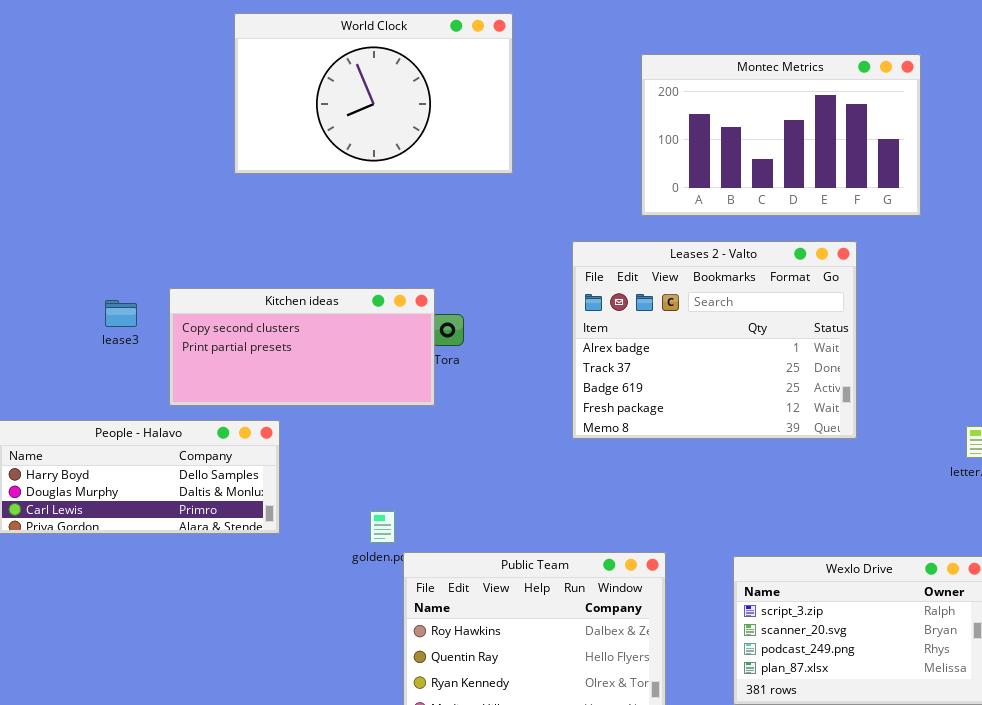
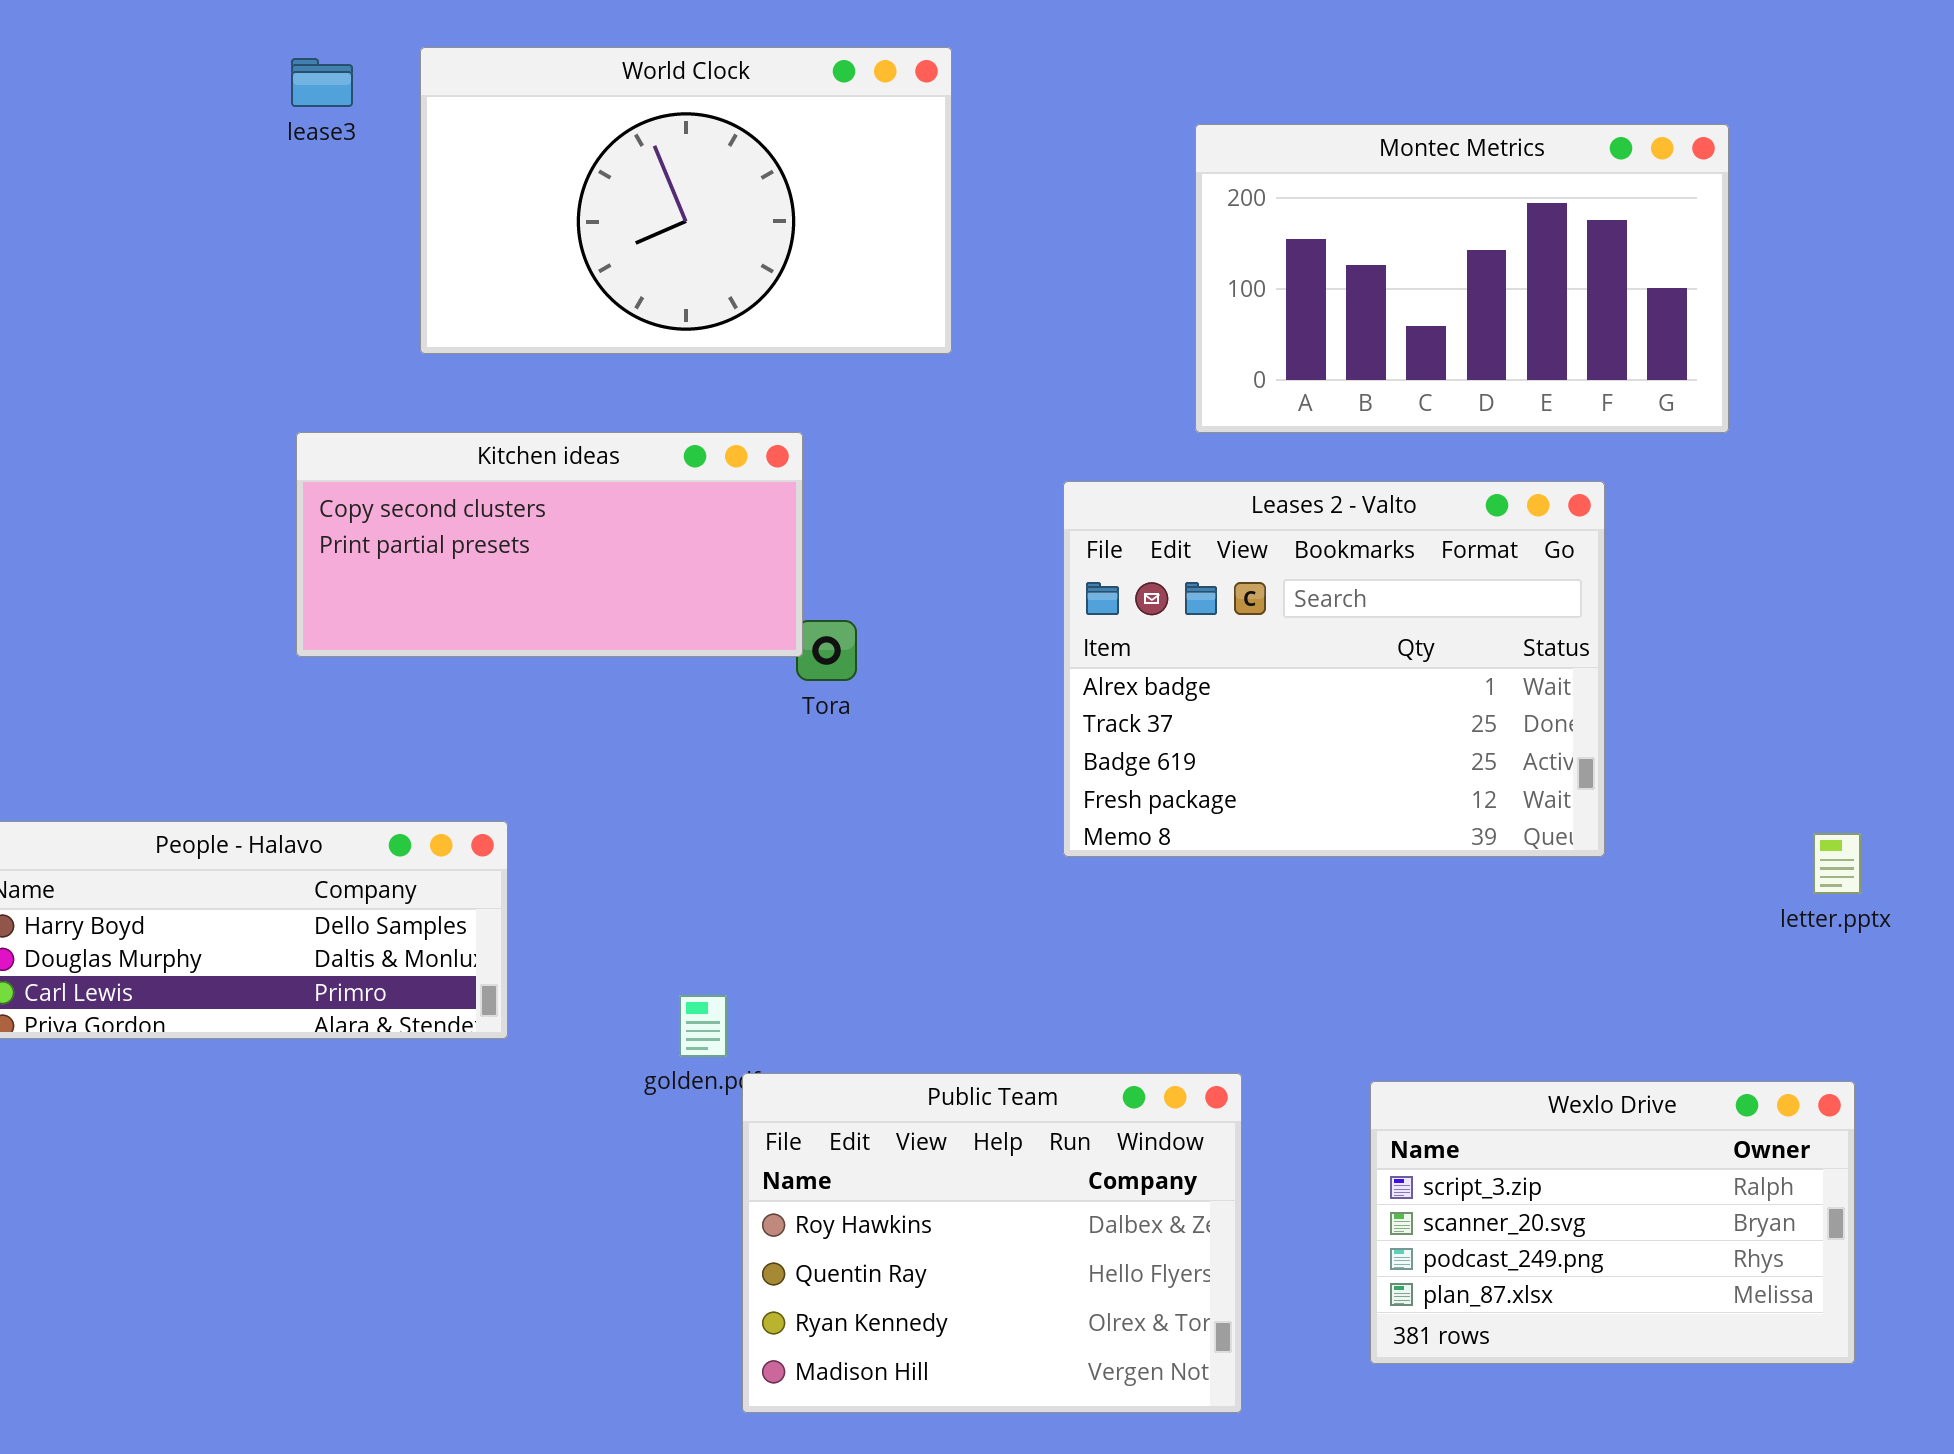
Kitchen ideas: [169,288,435,406] -> [296,432,803,657], moved
lease3: [105,300,137,327] -> [291,58,353,107], moved

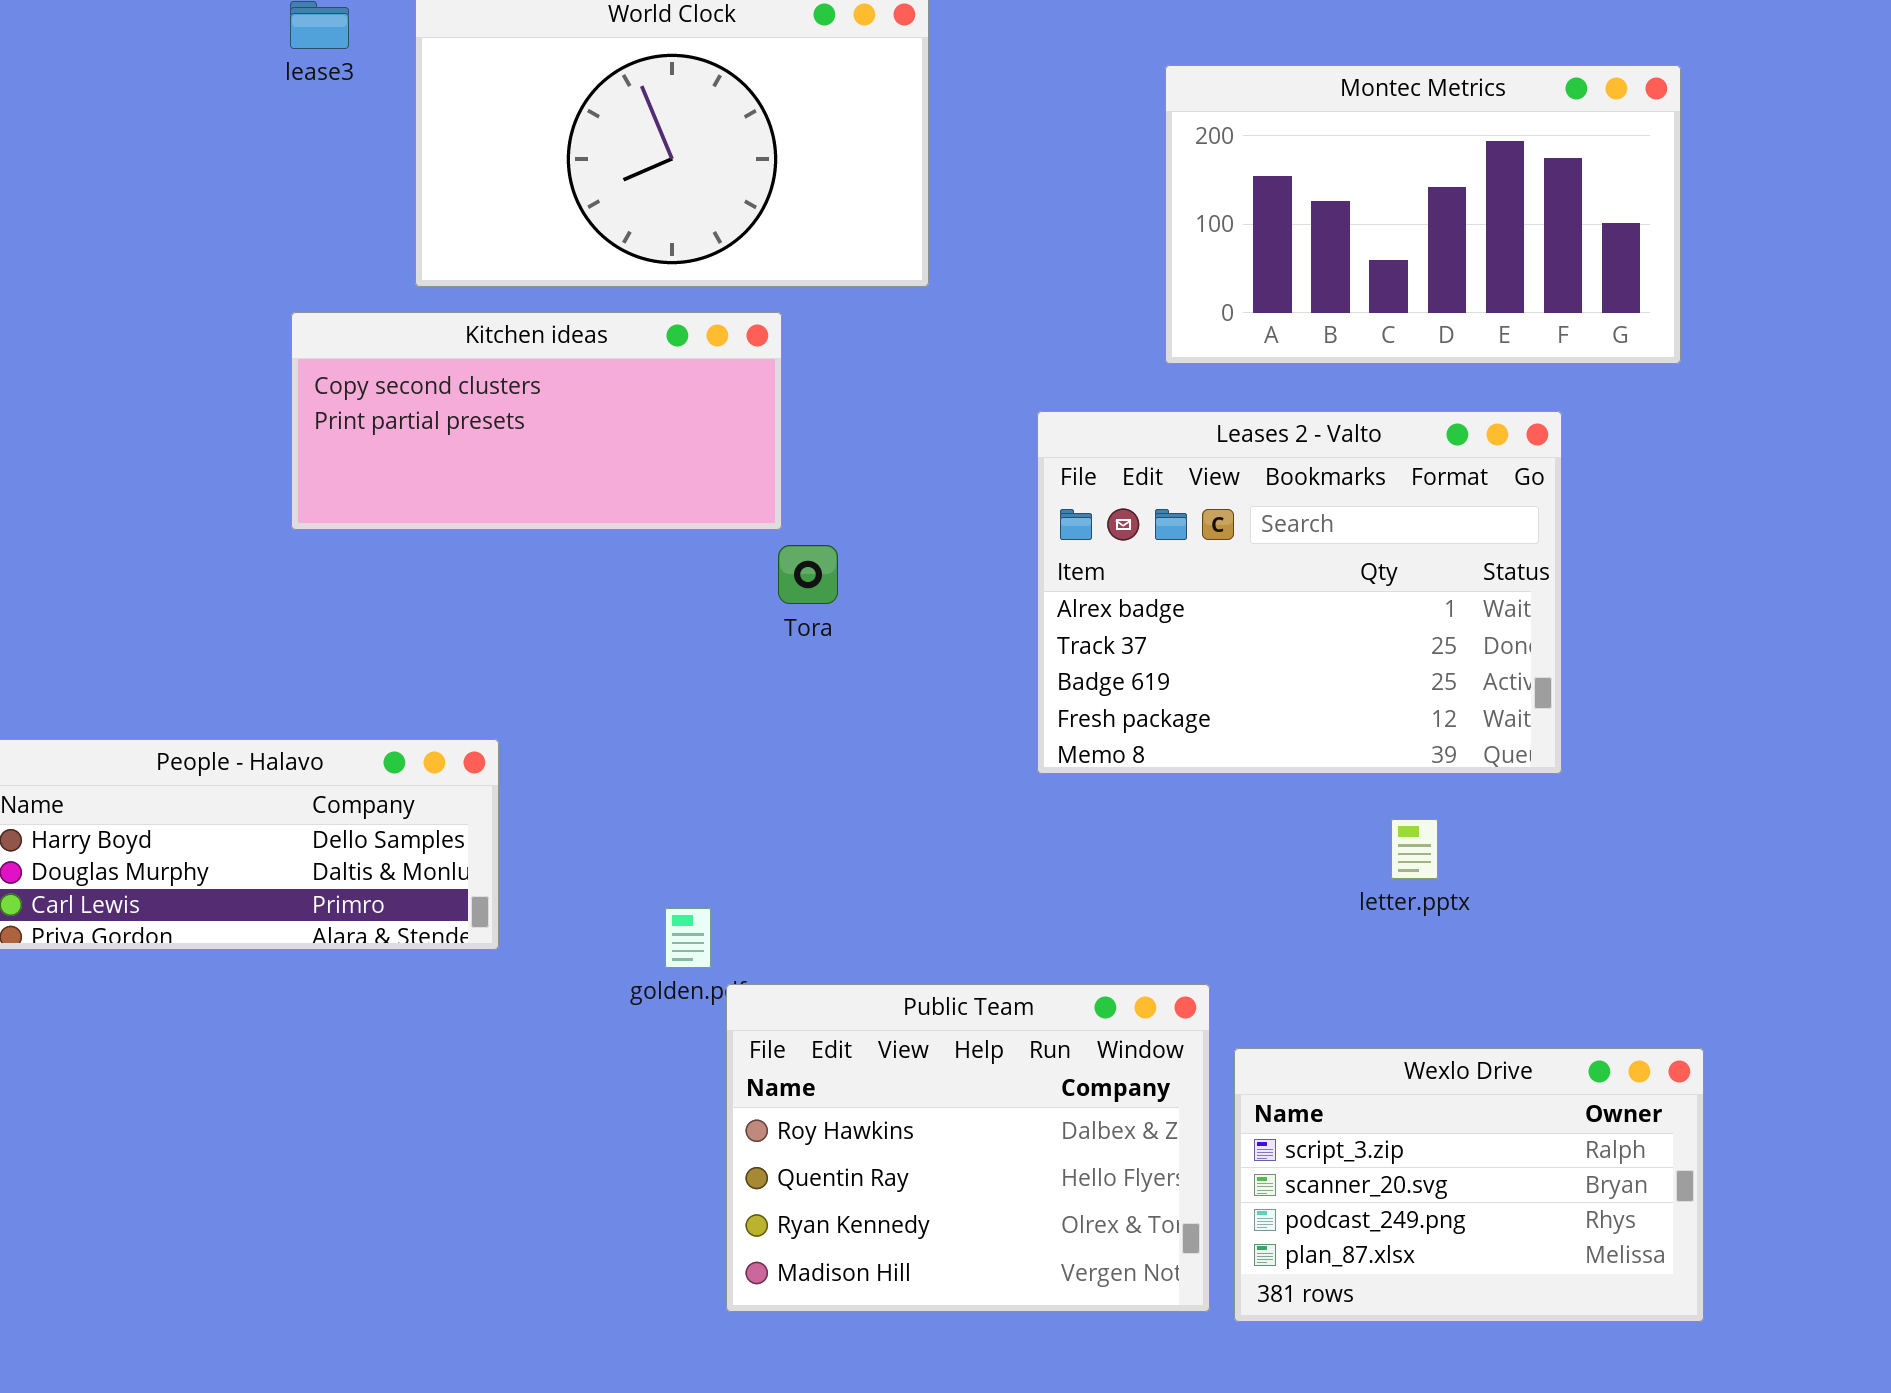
Kitchen ideas: [296,432,803,657] -> [291,312,782,530], moved
letter.pptx: [1813,833,1861,894] -> [1391,819,1438,879], moved
Wexlo Drive: [1370,1081,1855,1364] -> [1234,1048,1704,1322], moved

